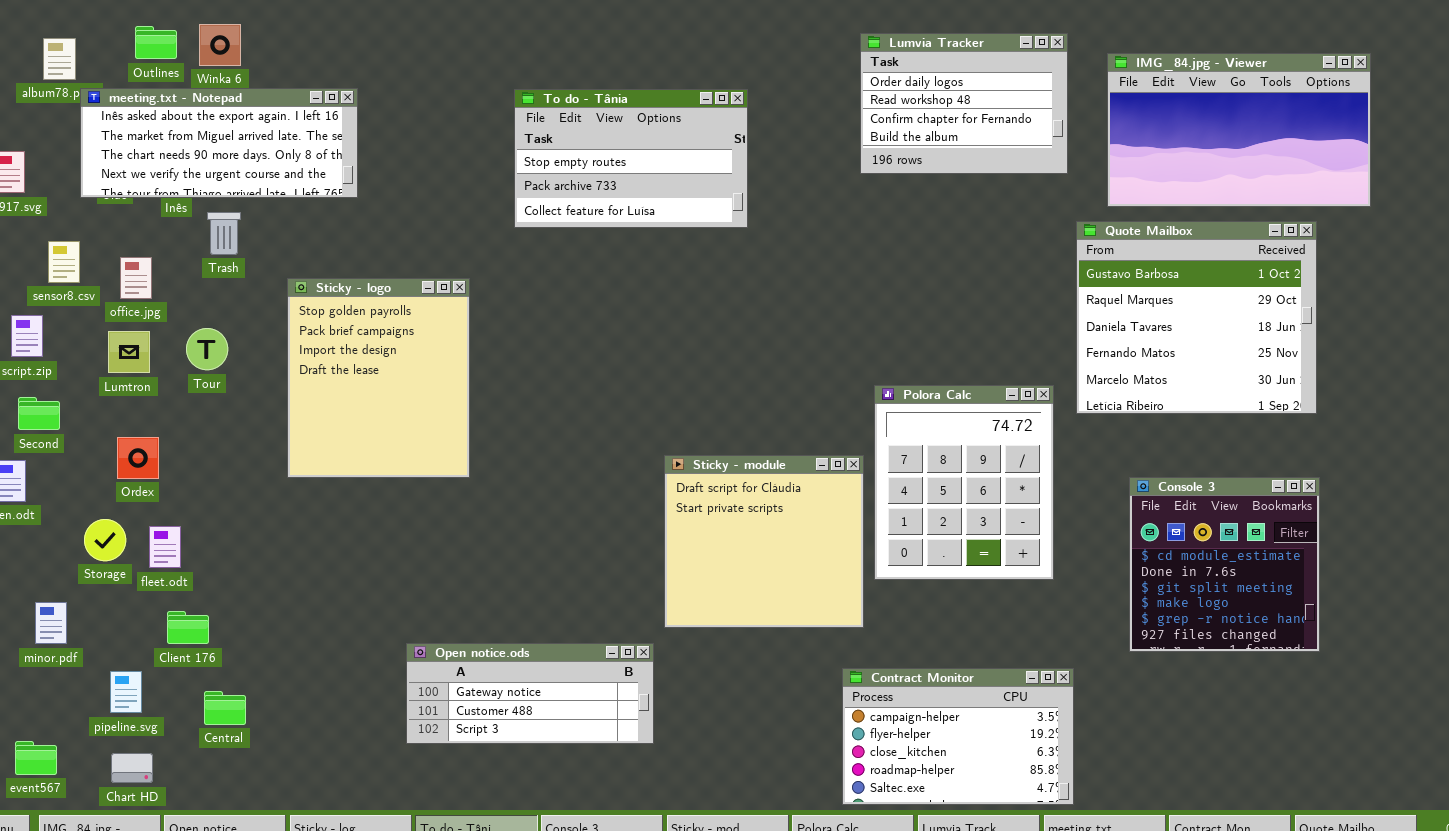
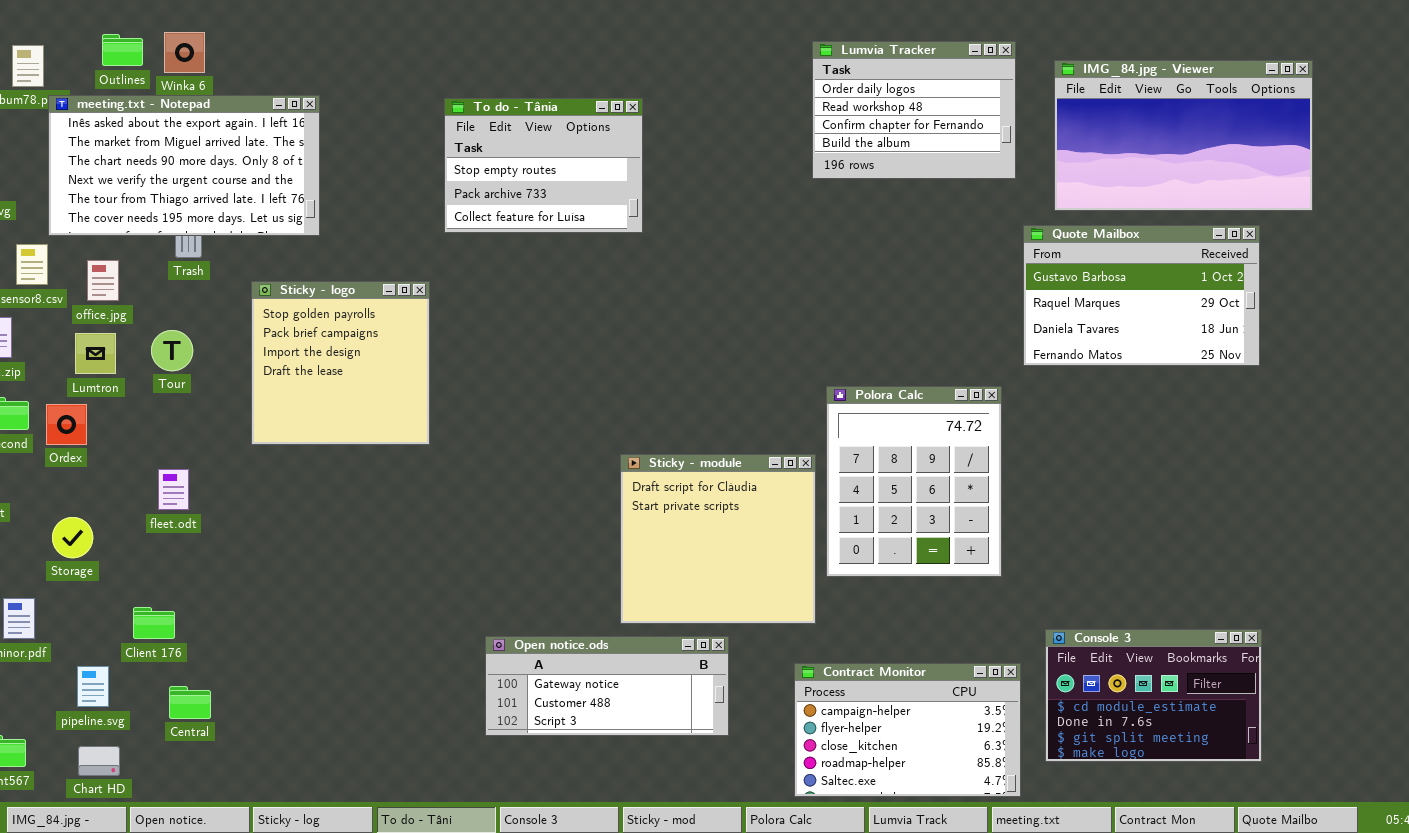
meeting.txt - Notepad: [80,88,358,198] -> [48,95,320,236], resized
To do - Tânia: [514,89,748,228] -> [444,98,643,233], moved, resized
Quote Mailbox: [1076,221,1317,414] -> [1023,225,1260,366], resized
Sticky - logo: [287,278,470,478] -> [251,281,430,445], resized
Ordex: [117,437,159,479] -> [46,404,87,445], moved
Console 3: [1129,477,1320,652] -> [1045,629,1262,762], moved, resized
fleet.odt: [149,526,181,568] -> [158,469,189,510], moved
Open notice.ods: [406,643,654,744] -> [485,636,729,736], moved

